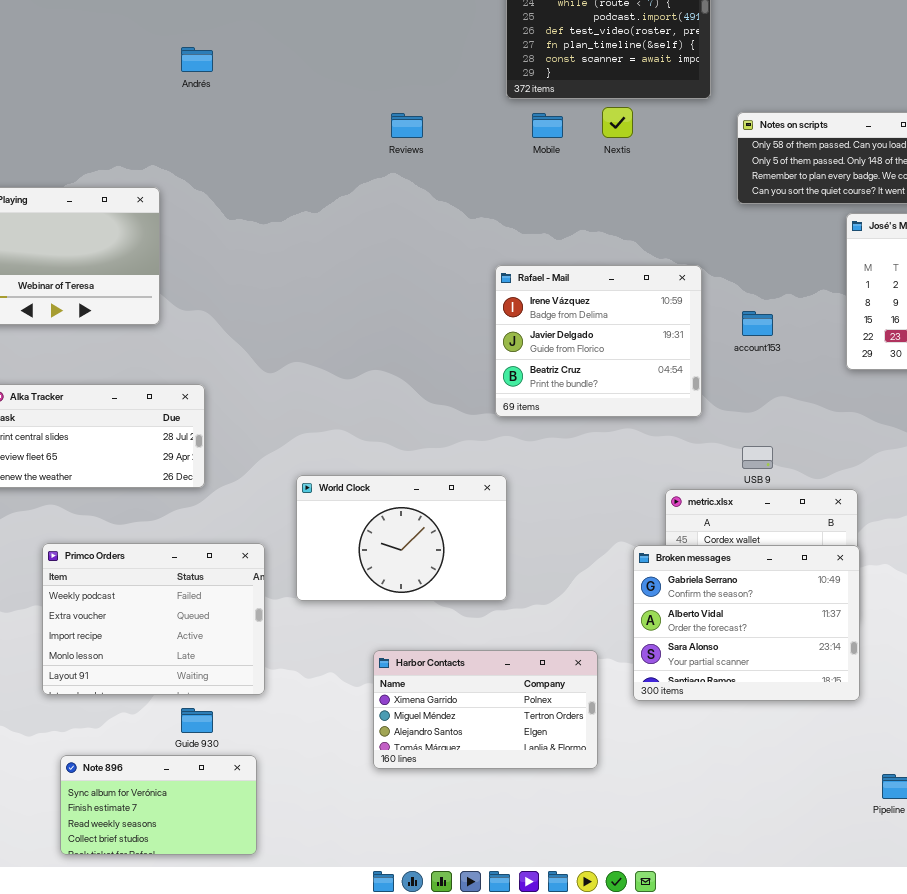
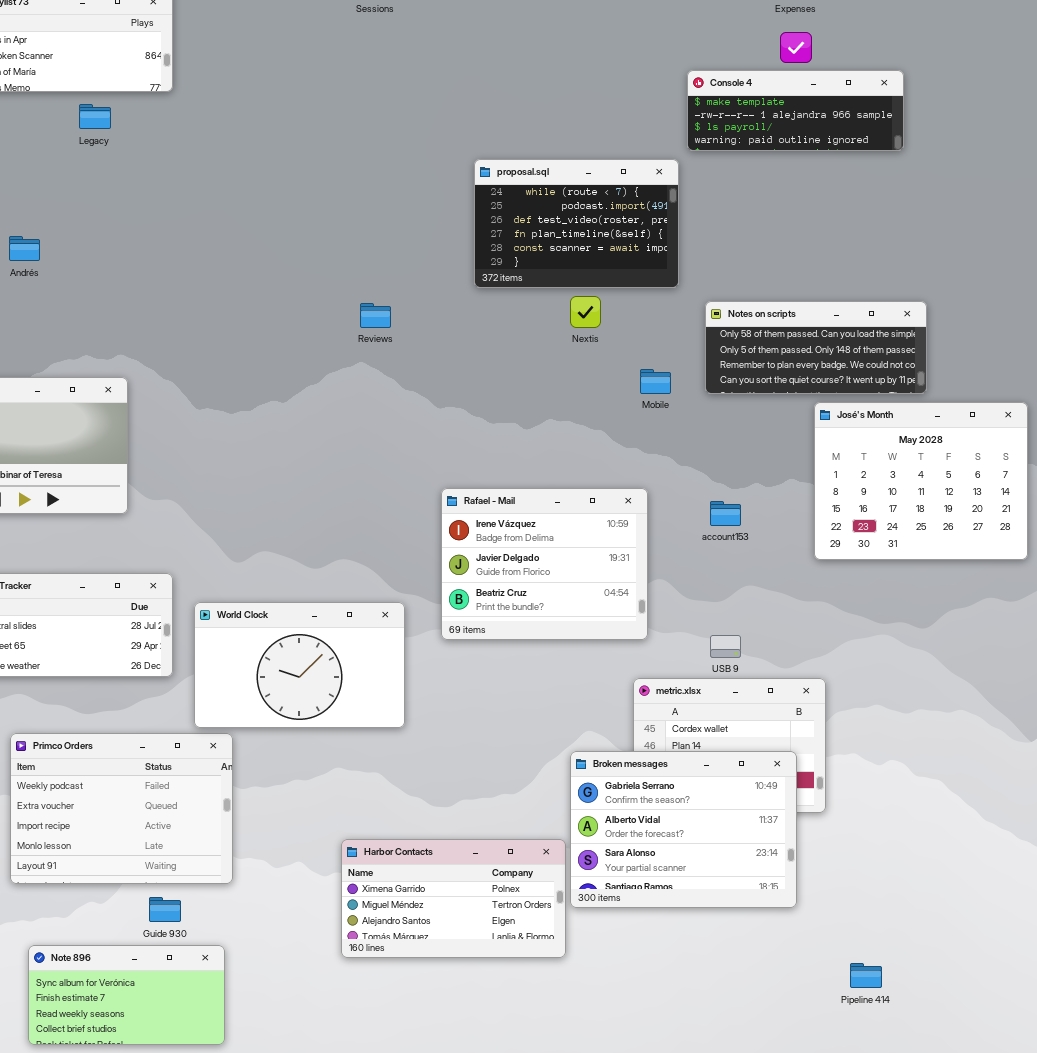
Andrés: [181,47,213,72] -> [9,236,40,261], moved
Mobile: [532,113,563,138] -> [640,369,671,394], moved
Rafael - Mail: [495,265,702,417] -> [441,488,648,640], moved
World Clock: [296,475,507,601] -> [194,602,405,728], moved
Broken messages: [633,545,860,701] -> [570,751,797,908], moved

